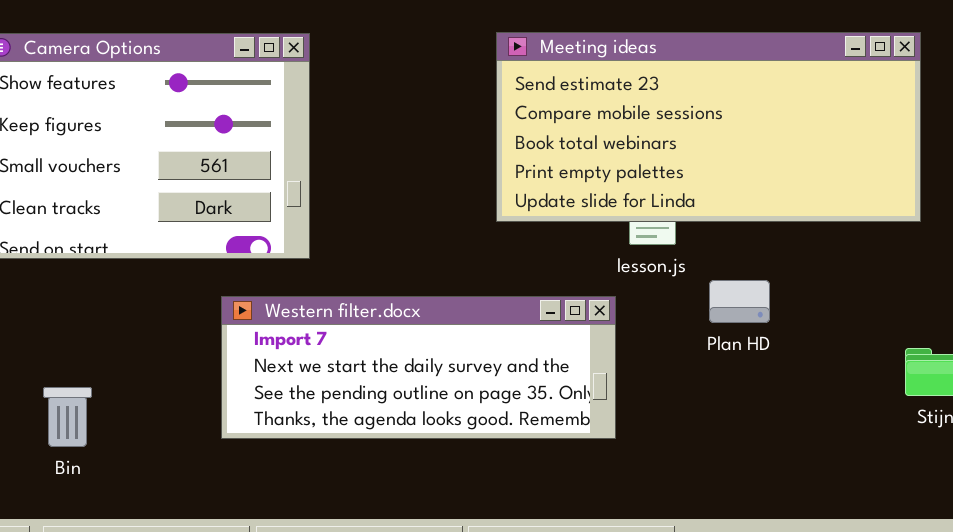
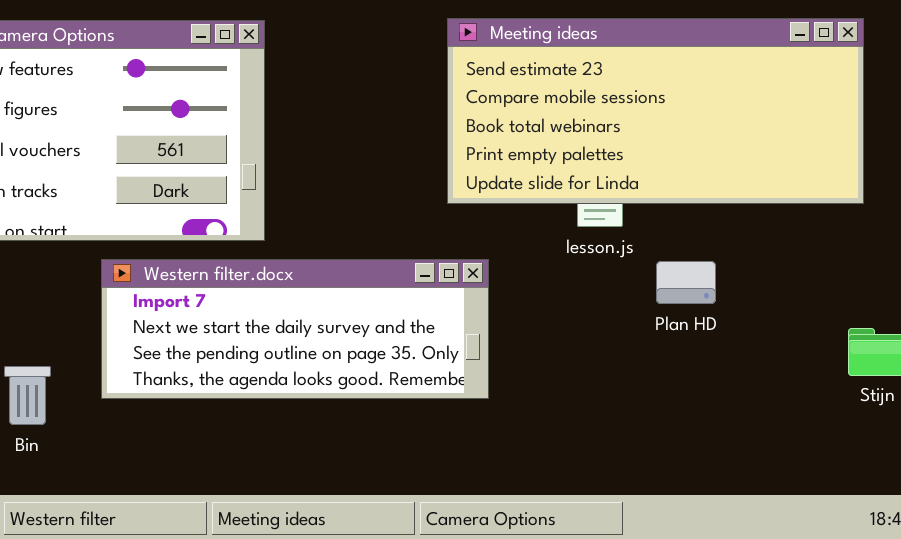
Western filter.docx: [221,296,616,439] -> [101,259,489,399], moved

